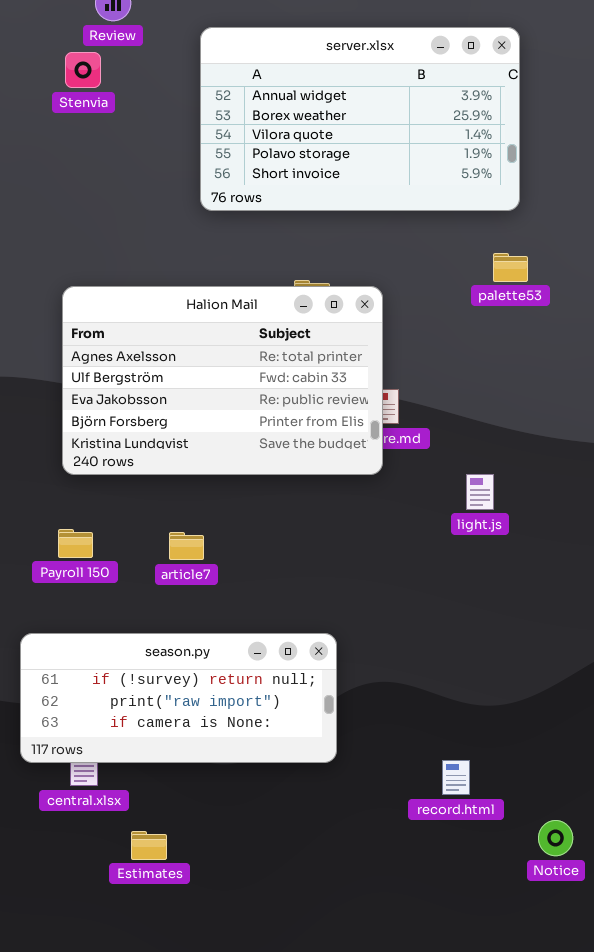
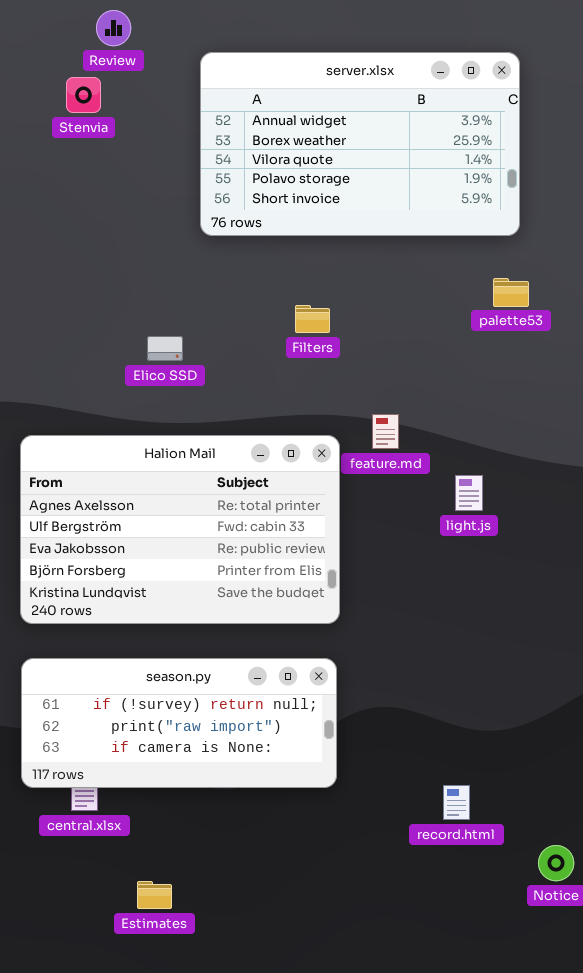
Halion Mail: [62,286,383,475] -> [20,435,340,624], moved
light.js: [466,474,494,510] -> [455,475,483,511], moved
Estimates: [131,831,167,860] -> [137,881,172,909], moved

